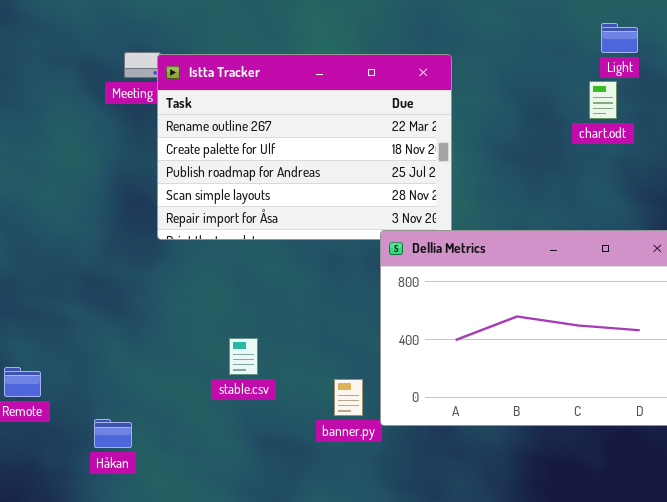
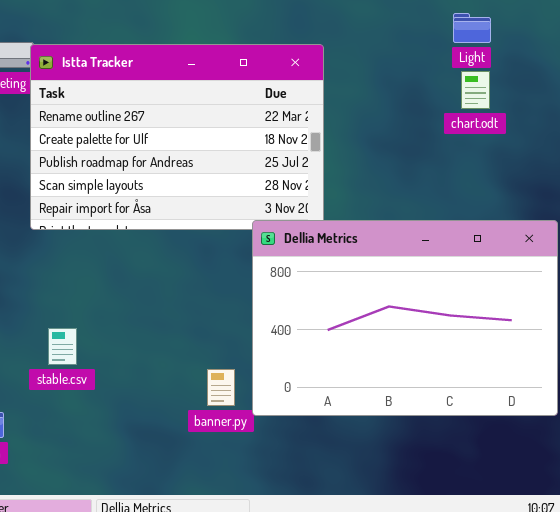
Light: [601,23,638,53] -> [453,13,491,43], moved
stable.csv: [229,338,258,375] -> [48,328,77,365], moved

